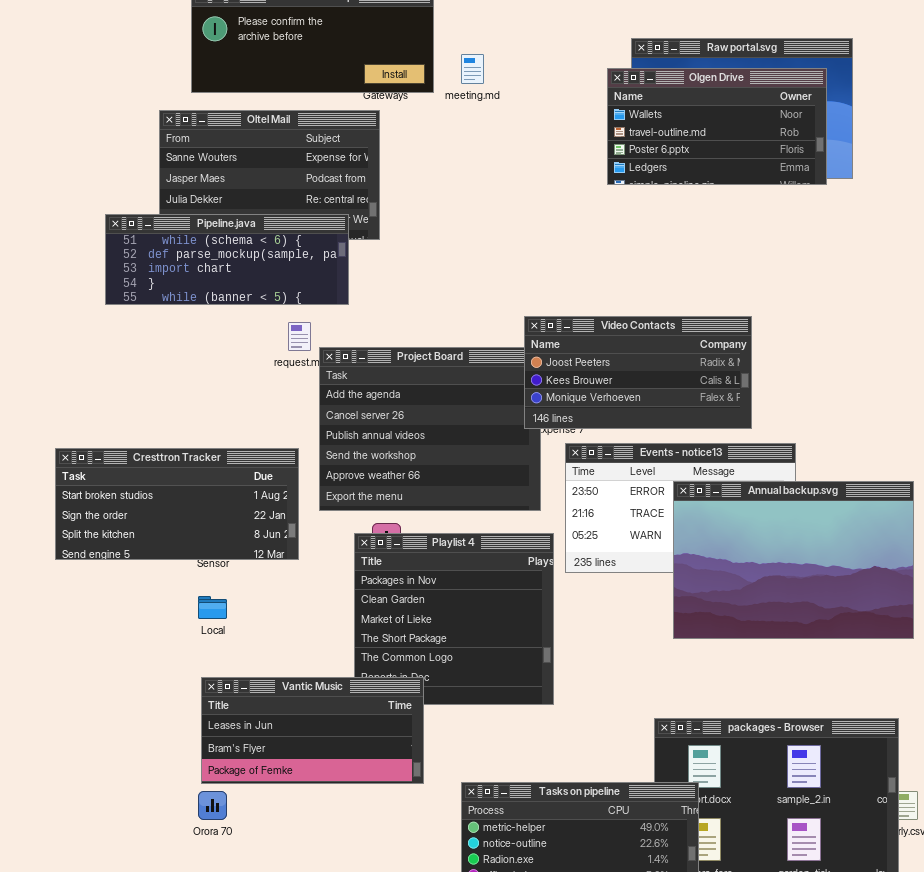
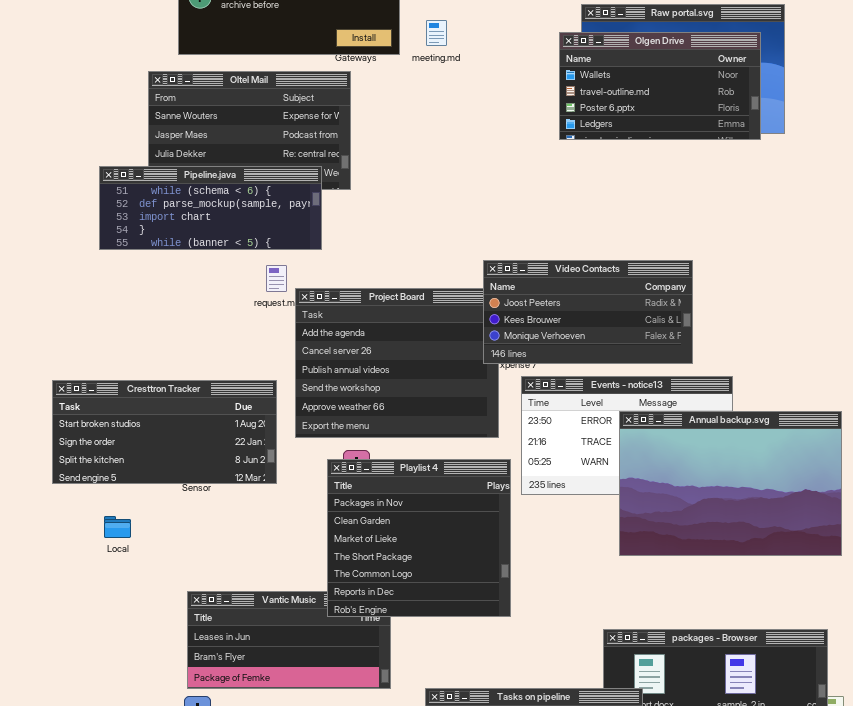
Playlist 4: [354,533,554,705] -> [327,459,511,617], raised
Local: [198,596,227,619] -> [104,516,131,538], moved

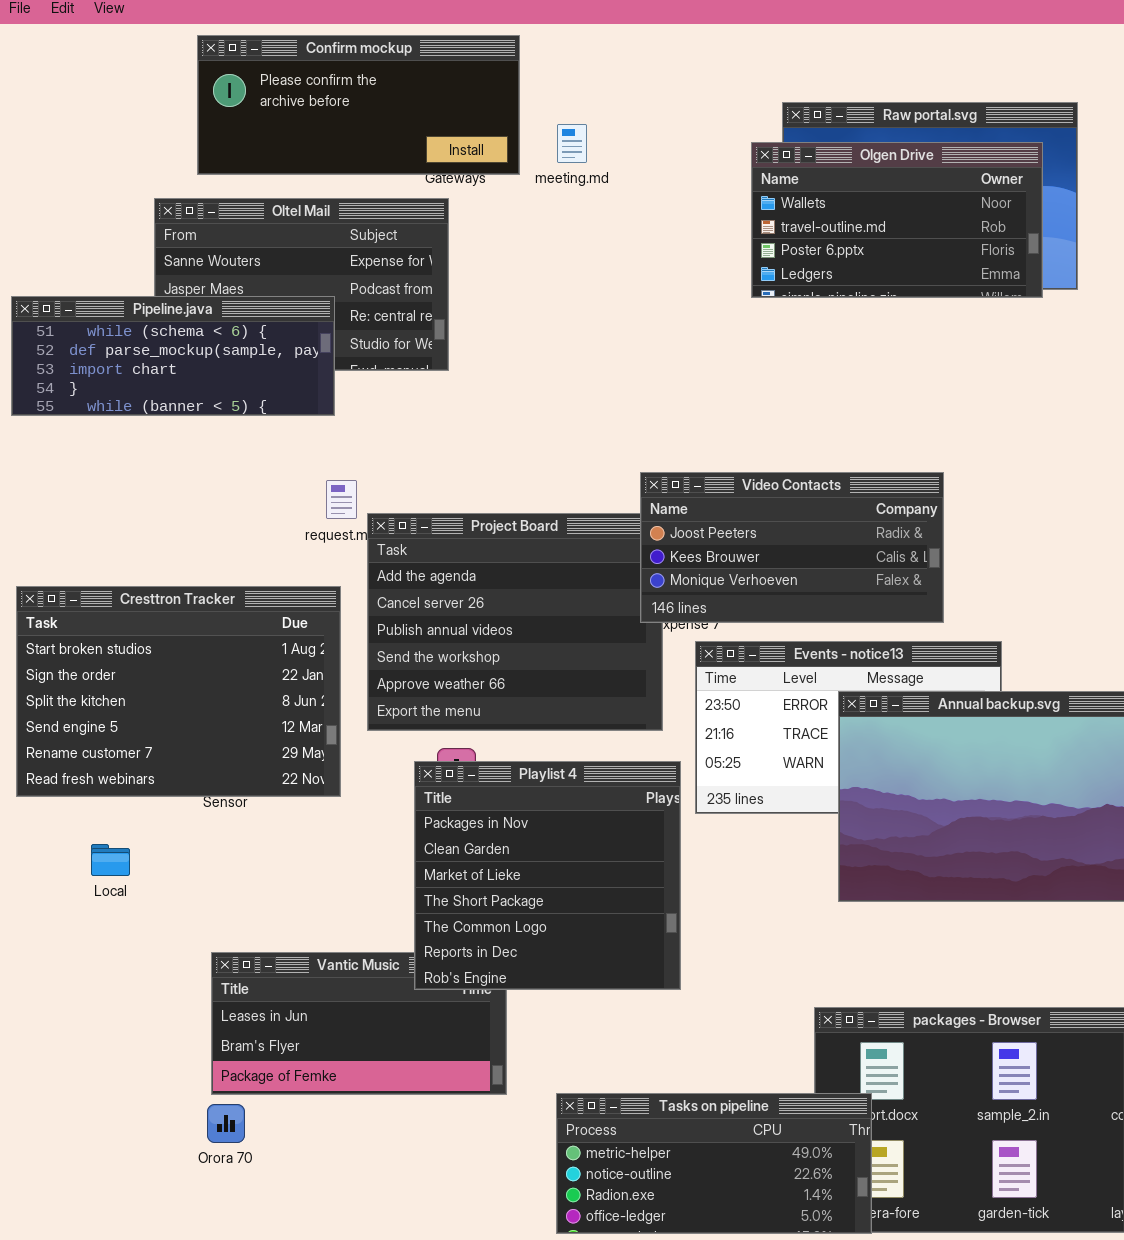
Pipeline.java: [99,166,322,250] -> [11,296,335,416], moved
Cresttron Tracker: [52,380,277,484] -> [16,586,341,797], resized

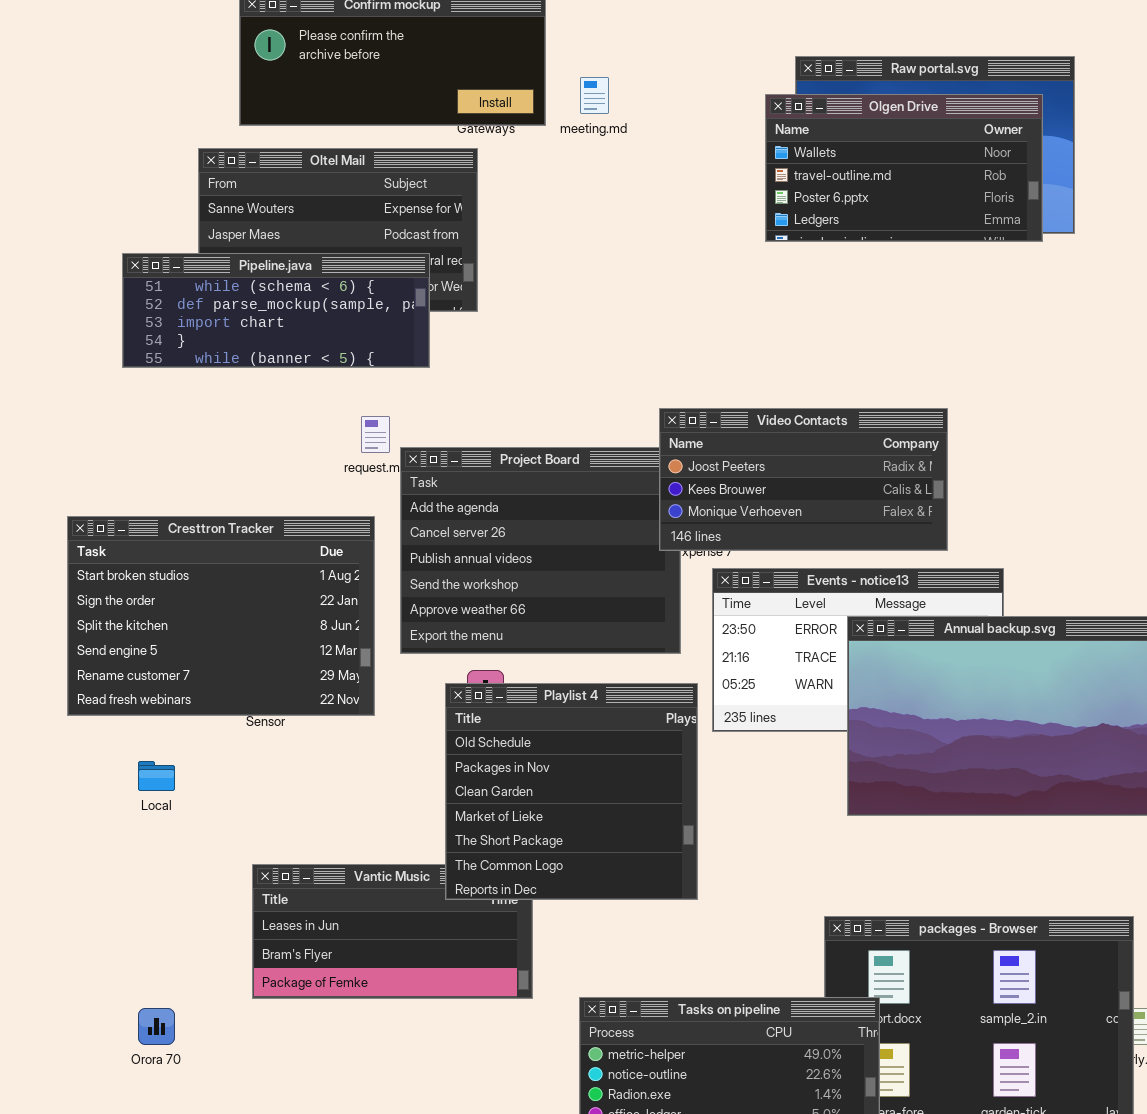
Pipeline.java: [11,296,335,416] -> [122,253,430,368], moved
Playlist 4: [414,761,681,990] -> [445,683,698,900], scrolled up 1 row
Orora 70: [207,1104,245,1143] -> [138,1008,175,1045], moved

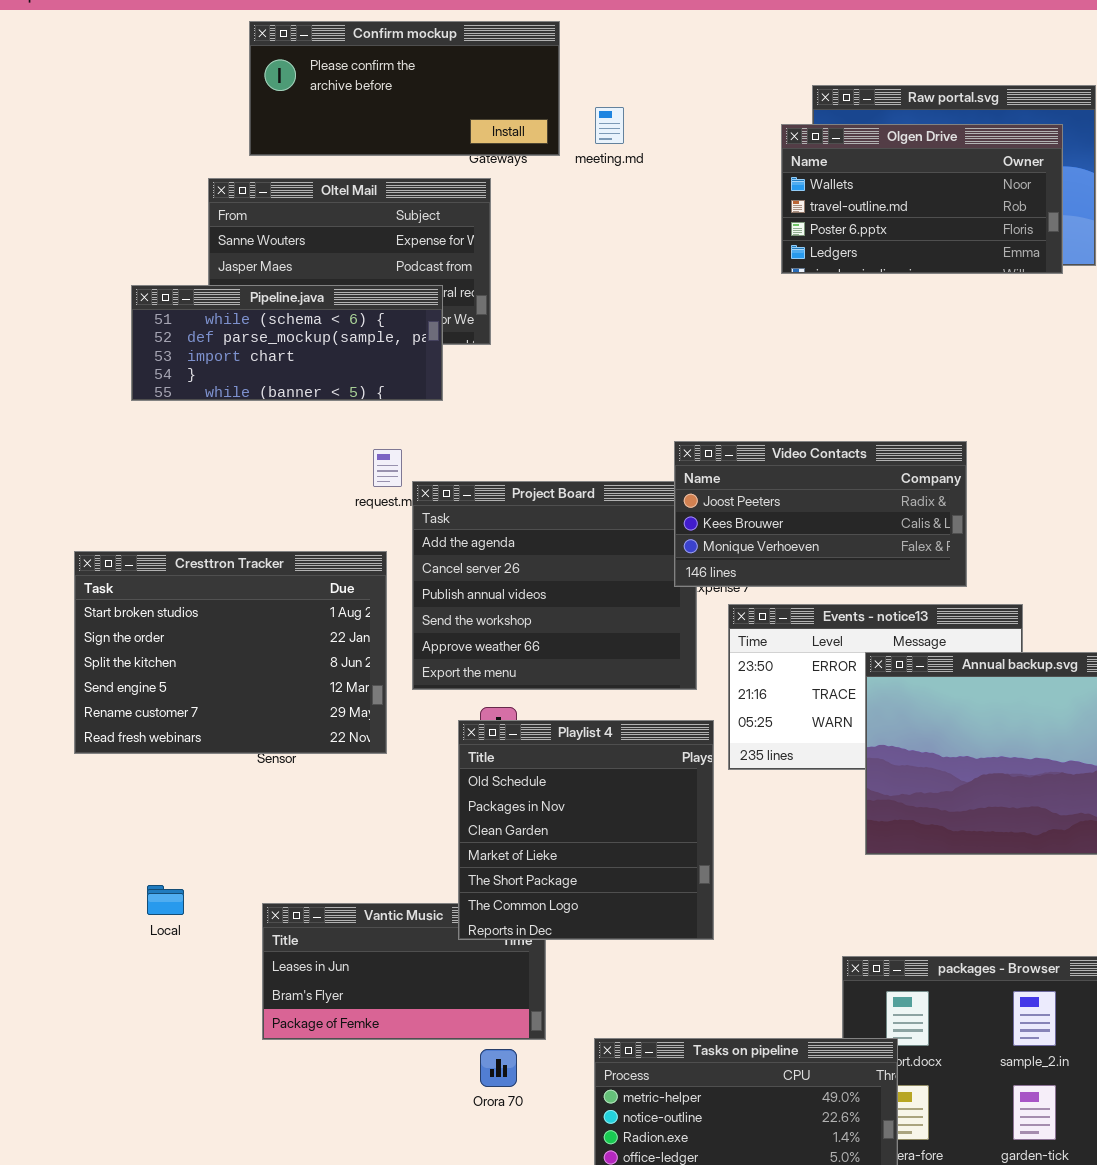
Local: [138,761,175,791] -> [147,885,184,915], moved
Orora 70: [138,1008,175,1045] -> [480,1049,517,1087], moved

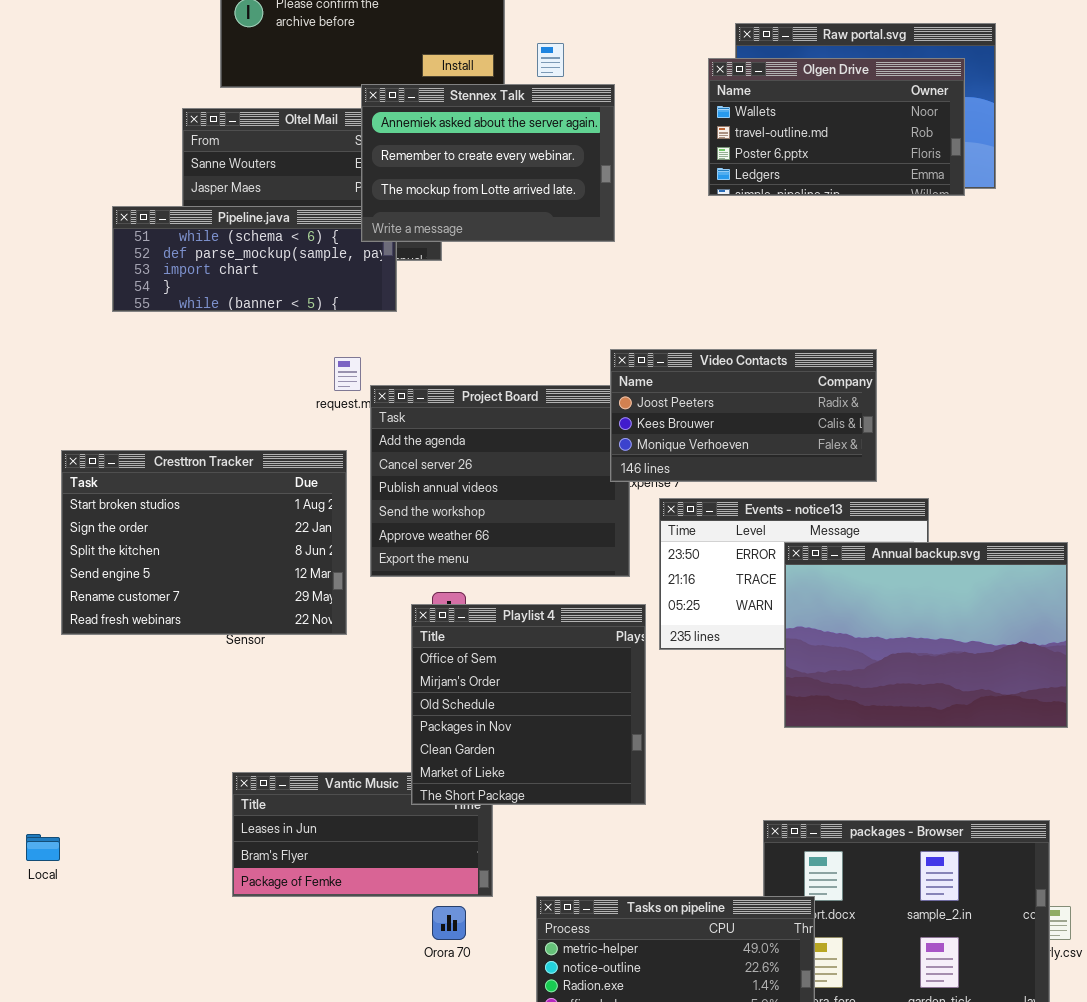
Stennex Talk: none -> [361,84,615,242], opened
Playlist 4: [458,720,714,940] -> [411,604,646,805], scrolled up 2 rows
Local: [147,885,184,915] -> [26,834,60,861], moved

